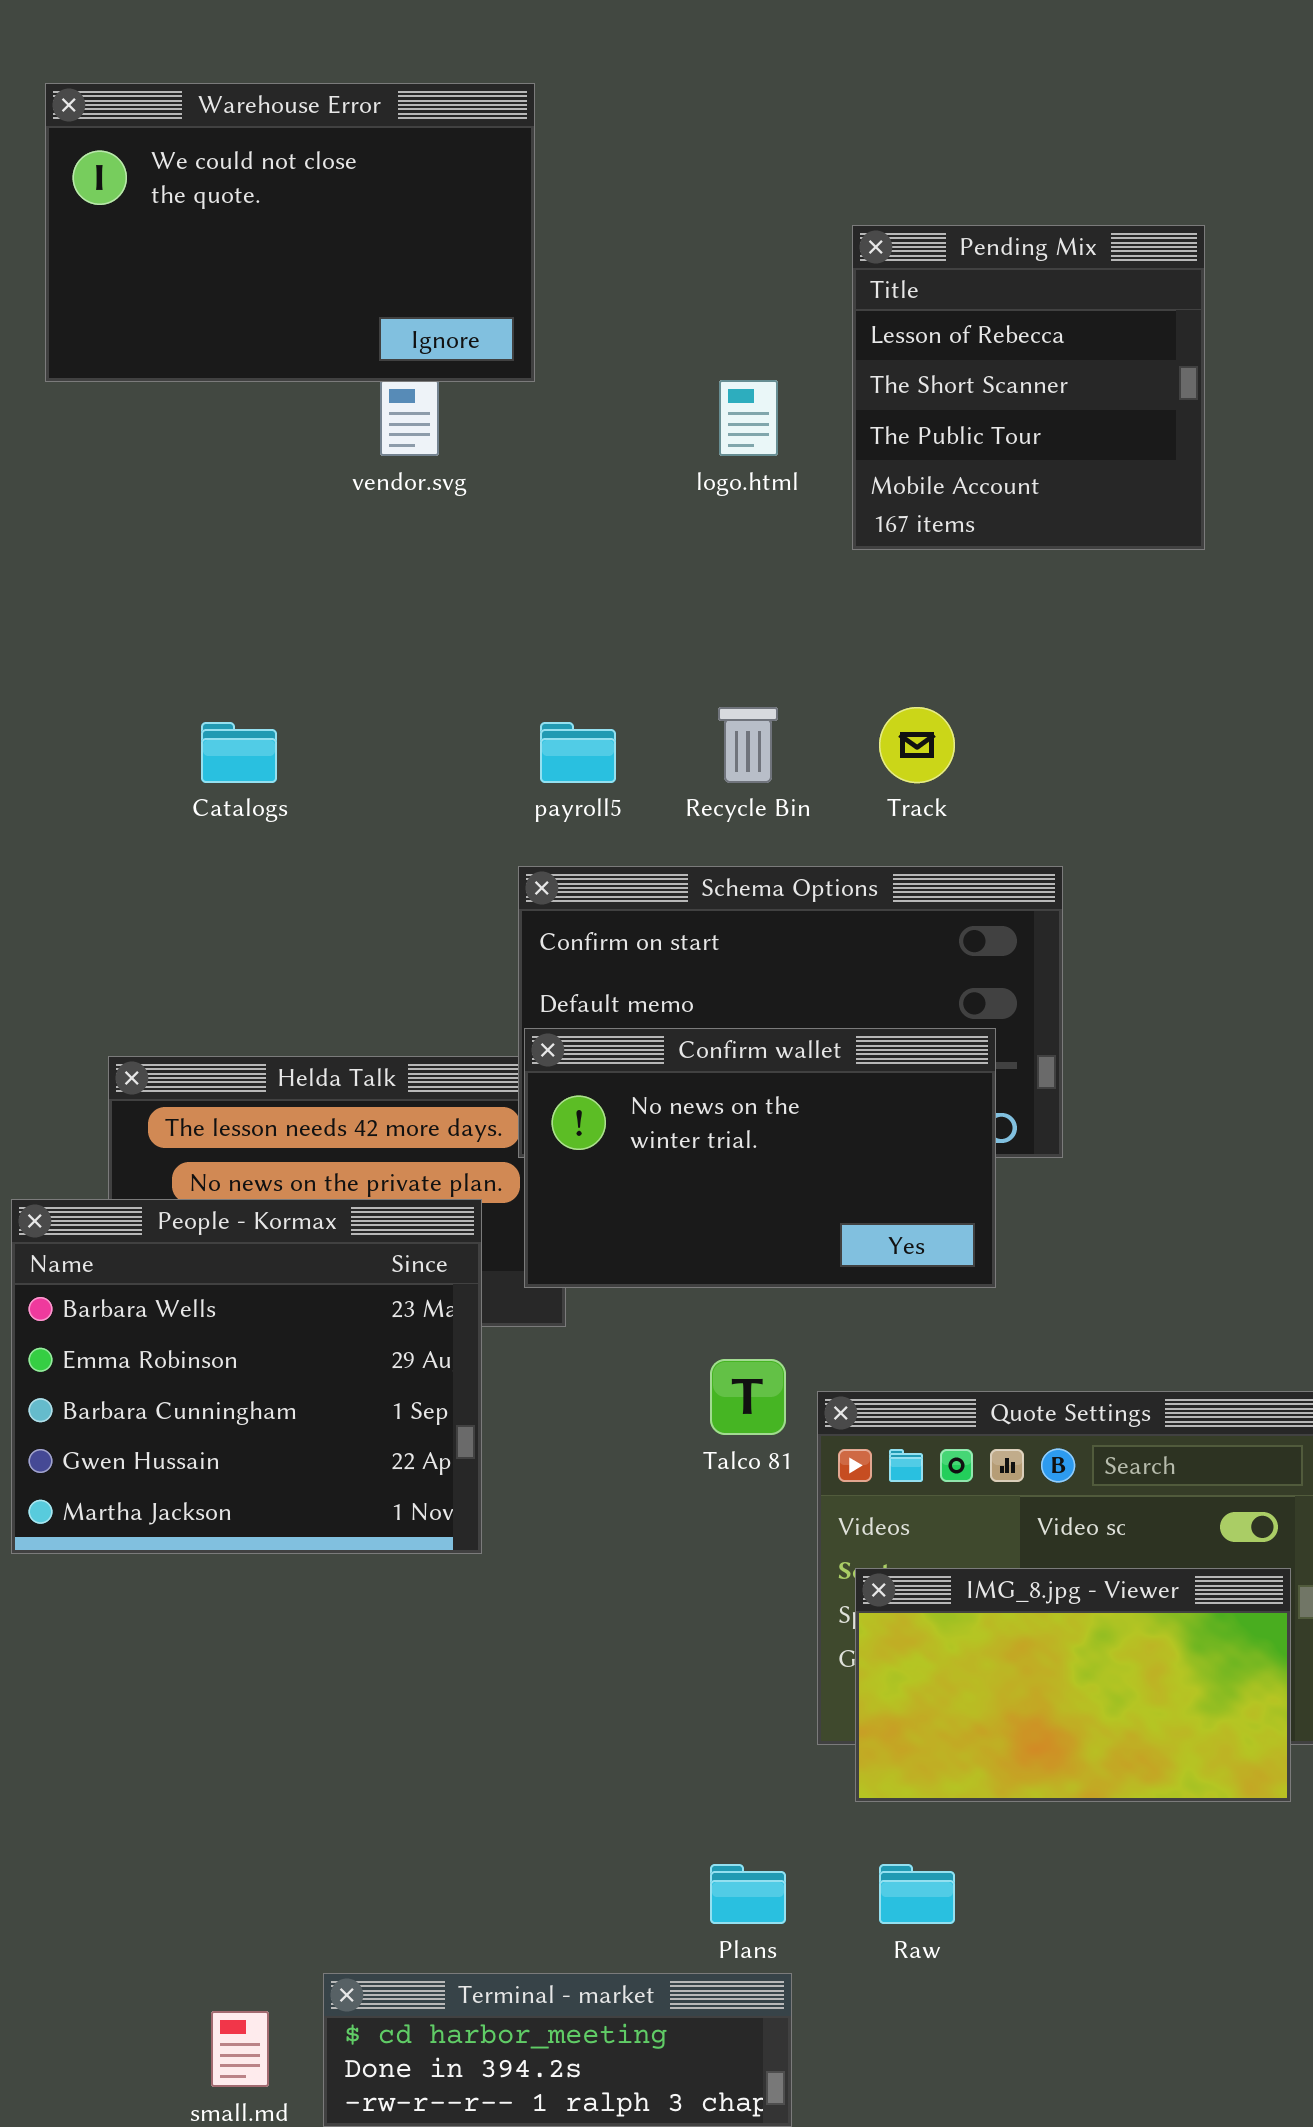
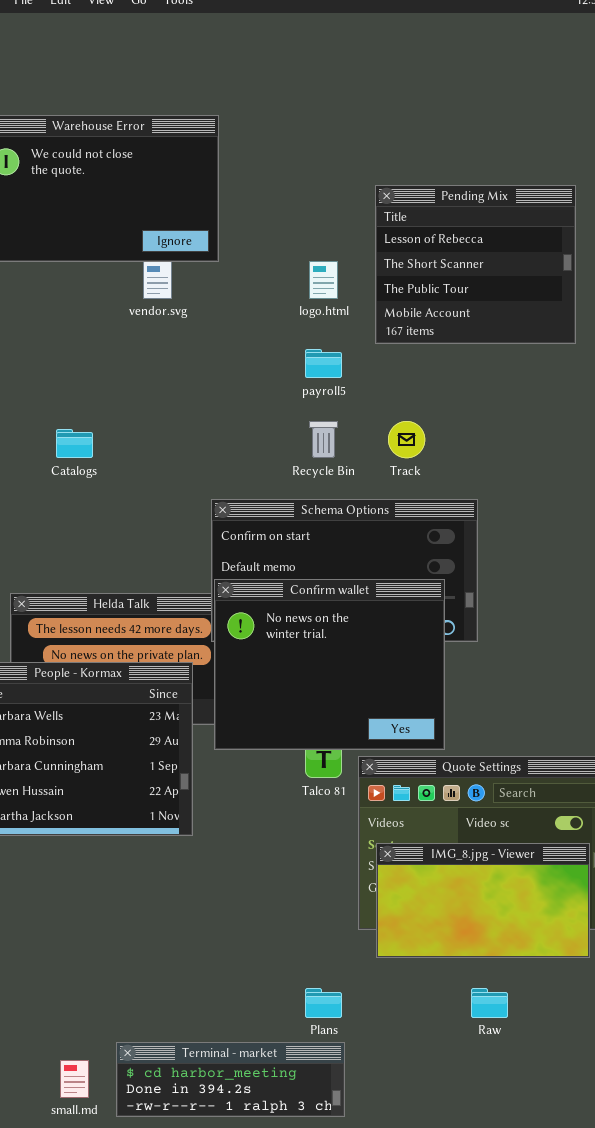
Pending Mix: [852,225,1205,550] -> [375,185,576,344], resized
payroll5: [540,722,616,783] -> [305,349,342,378], moved
Confirm wallet: [524,1028,996,1288] -> [214,579,445,750], resized
Raw: [879,1864,955,1924] -> [471,988,508,1018], moved

